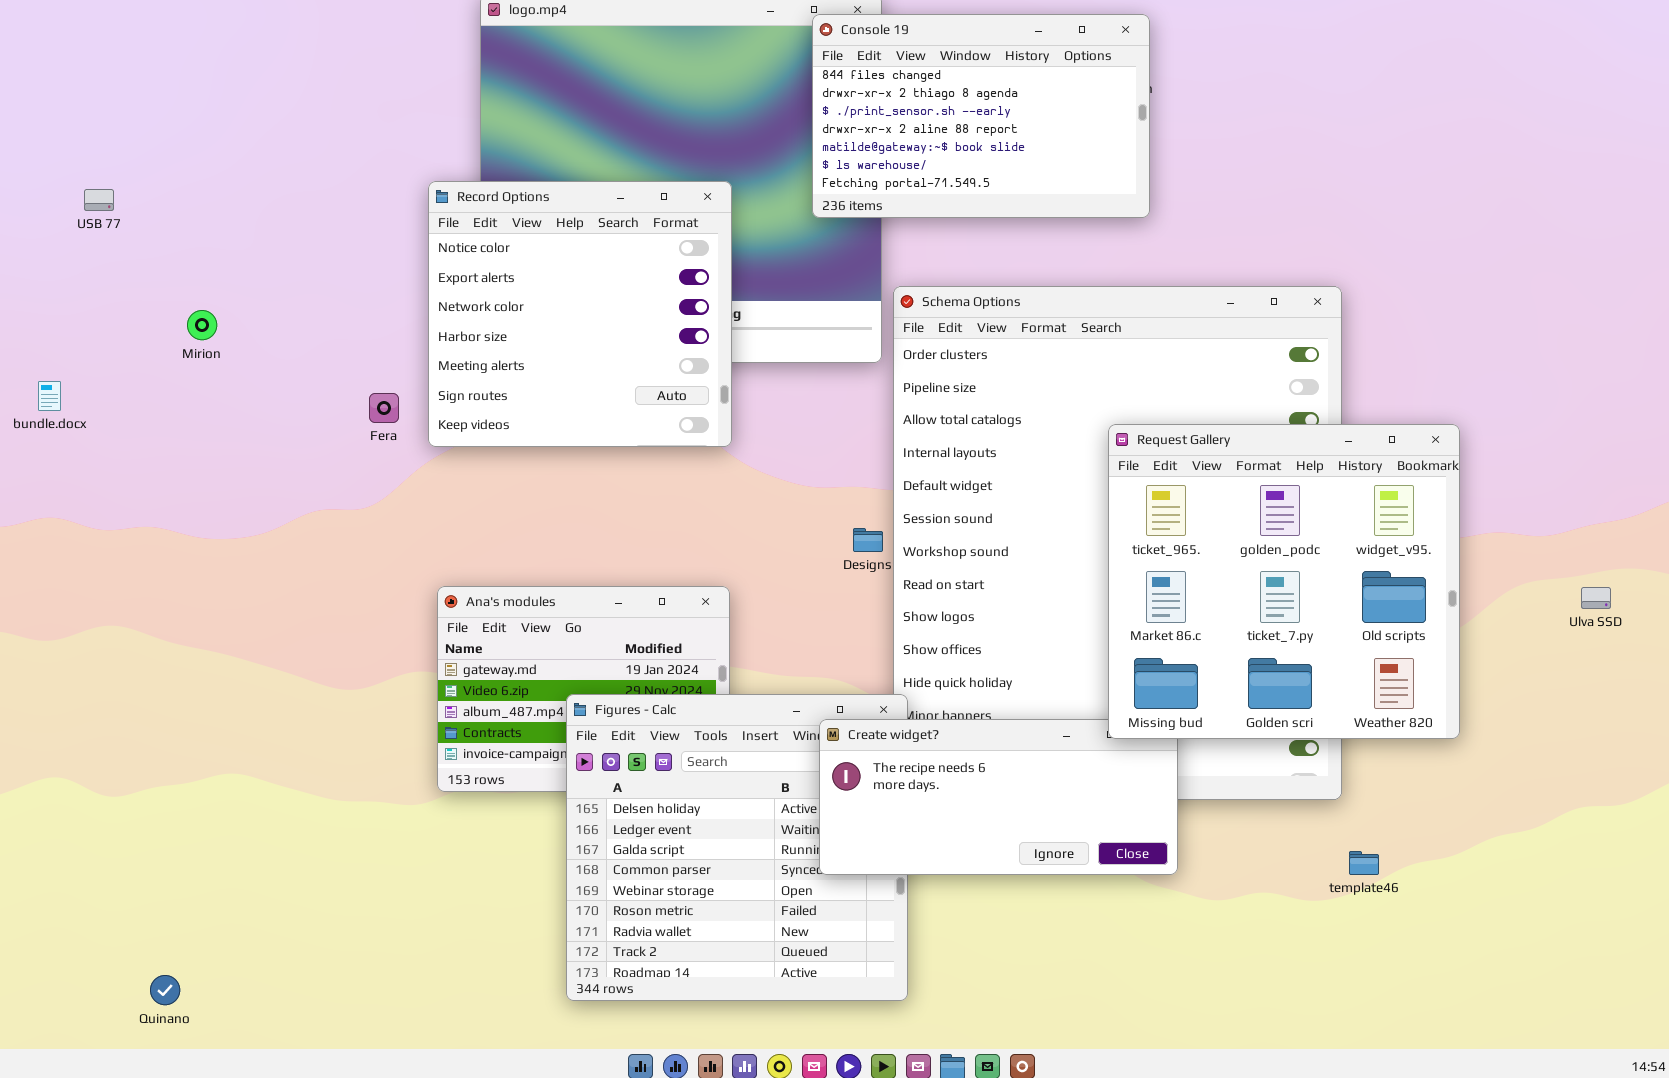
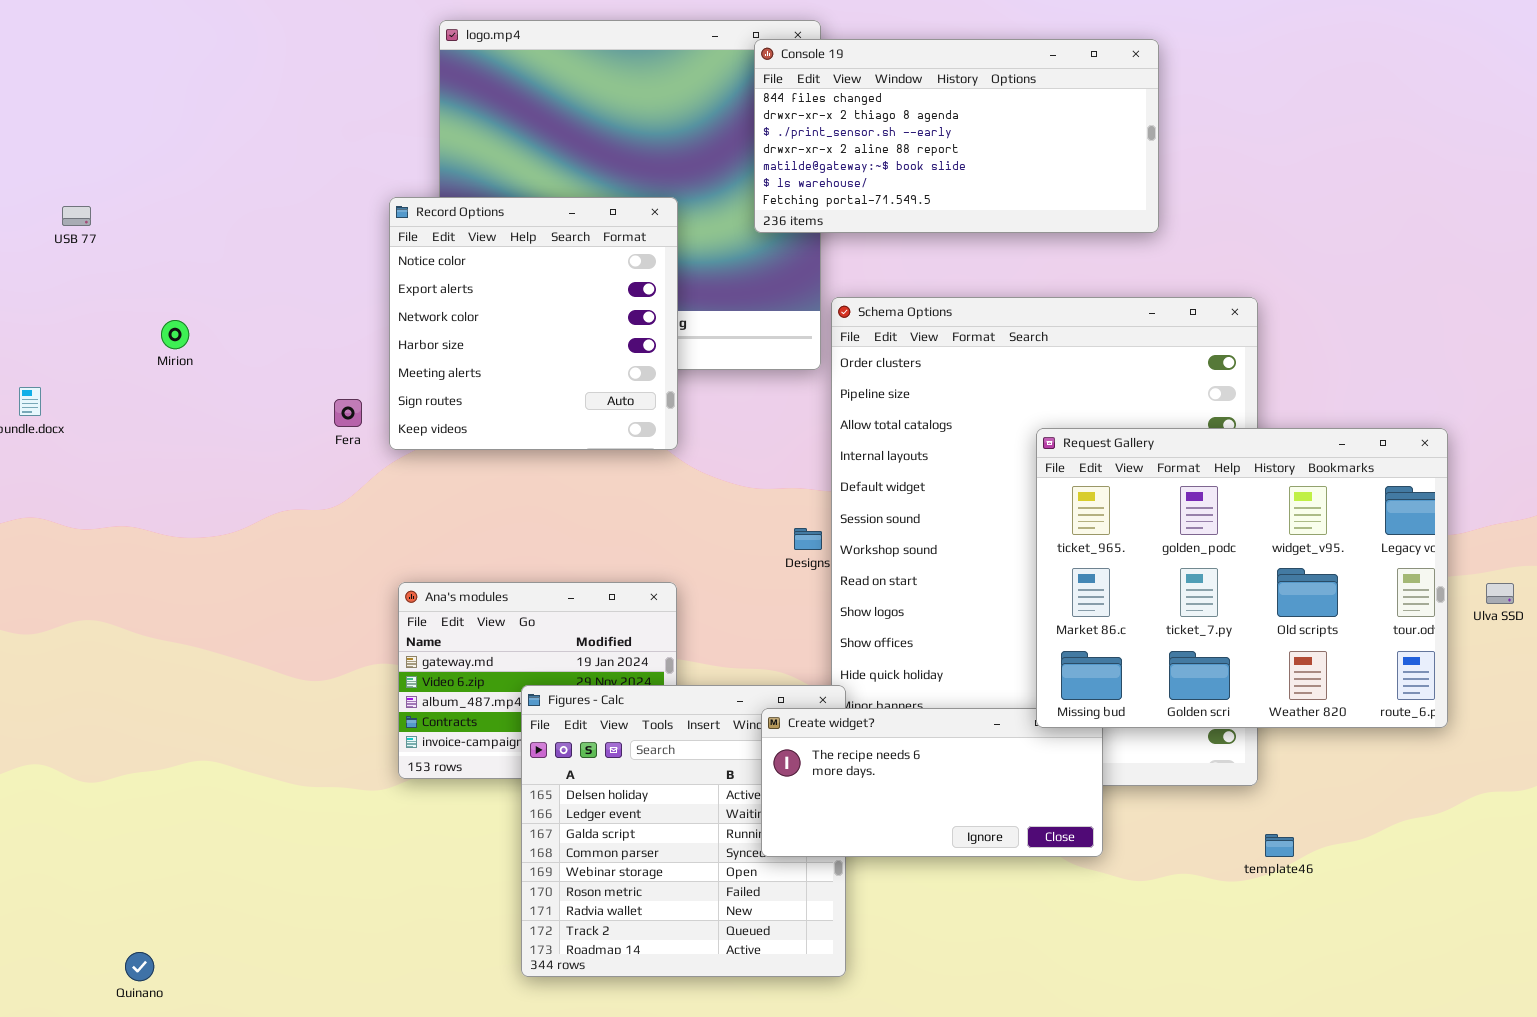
Console 19: [812,14,1150,218] -> [754,39,1159,233], resized
Request Gallery: [1108,424,1460,739] -> [1036,428,1448,728], resized

